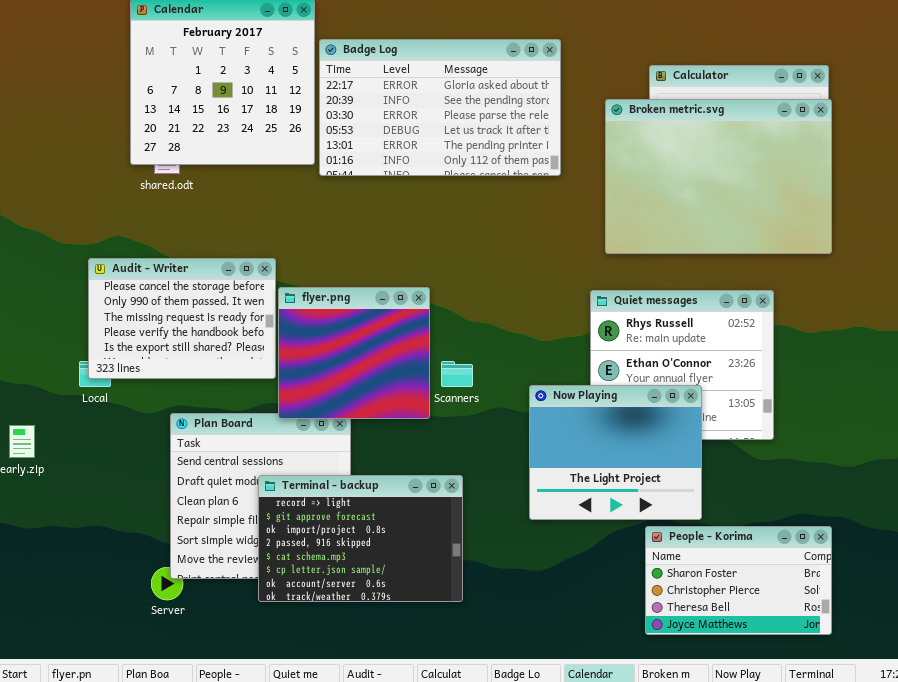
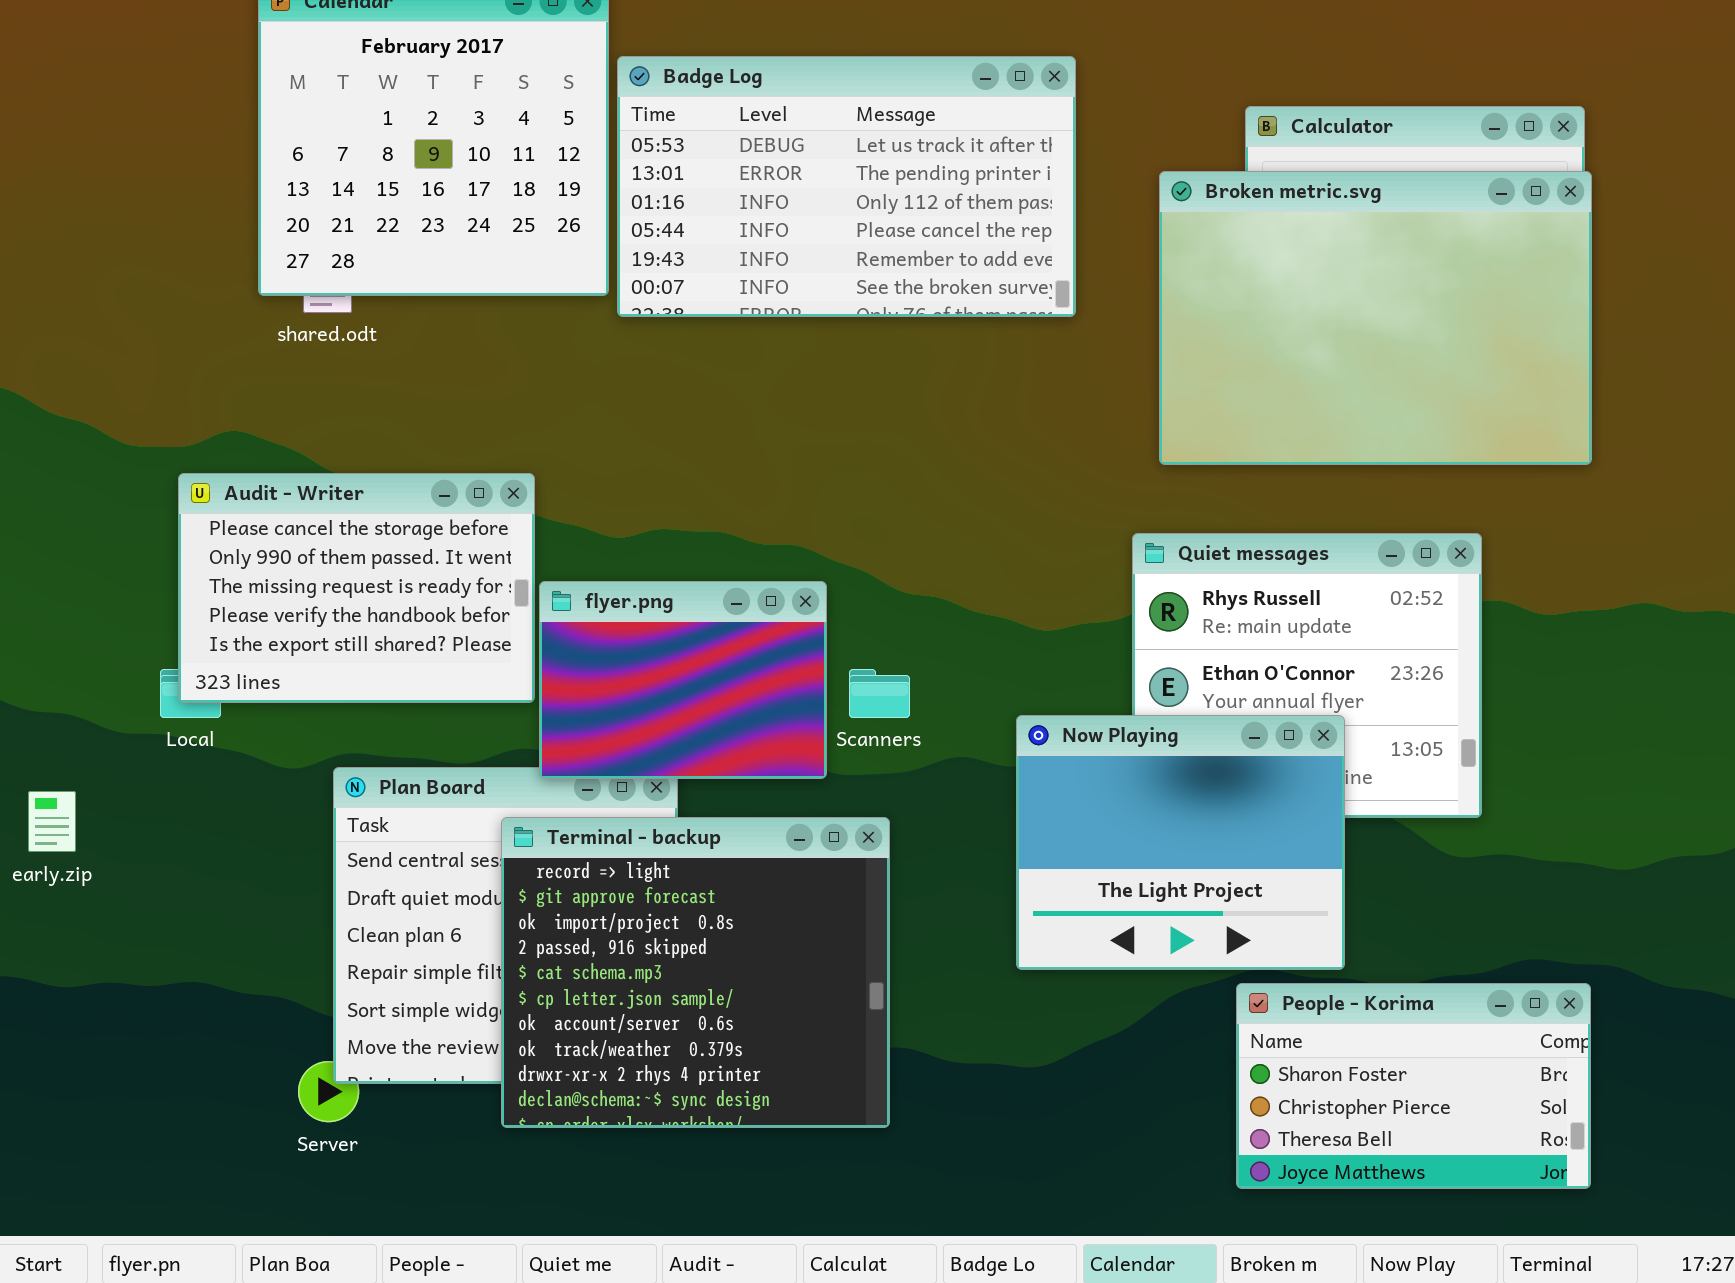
Badge Log: [319,39,561,176] -> [617,56,1076,317], scrolled down 3 rows
flyer.png: [278,287,430,419] -> [539,581,827,779], resized
Terminal - backup: [258,475,463,602] -> [501,817,890,1128], resized

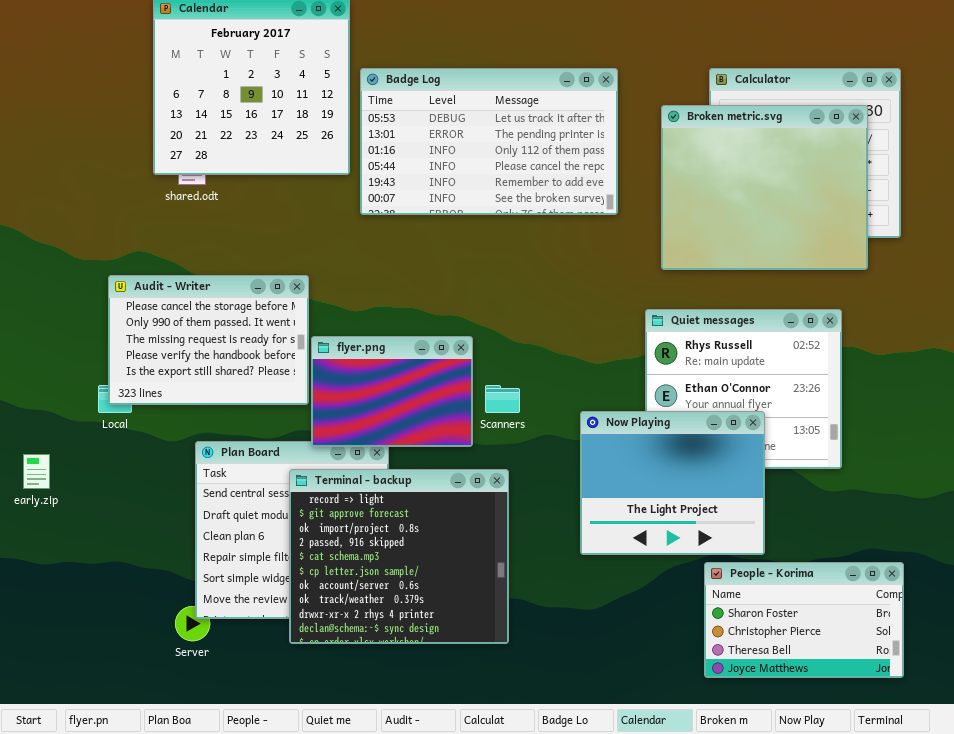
Badge Log: [617,56,1076,317] -> [360,68,618,215], moved
Broken metric.svg: [1159,171,1592,465] -> [661,105,868,270], resized

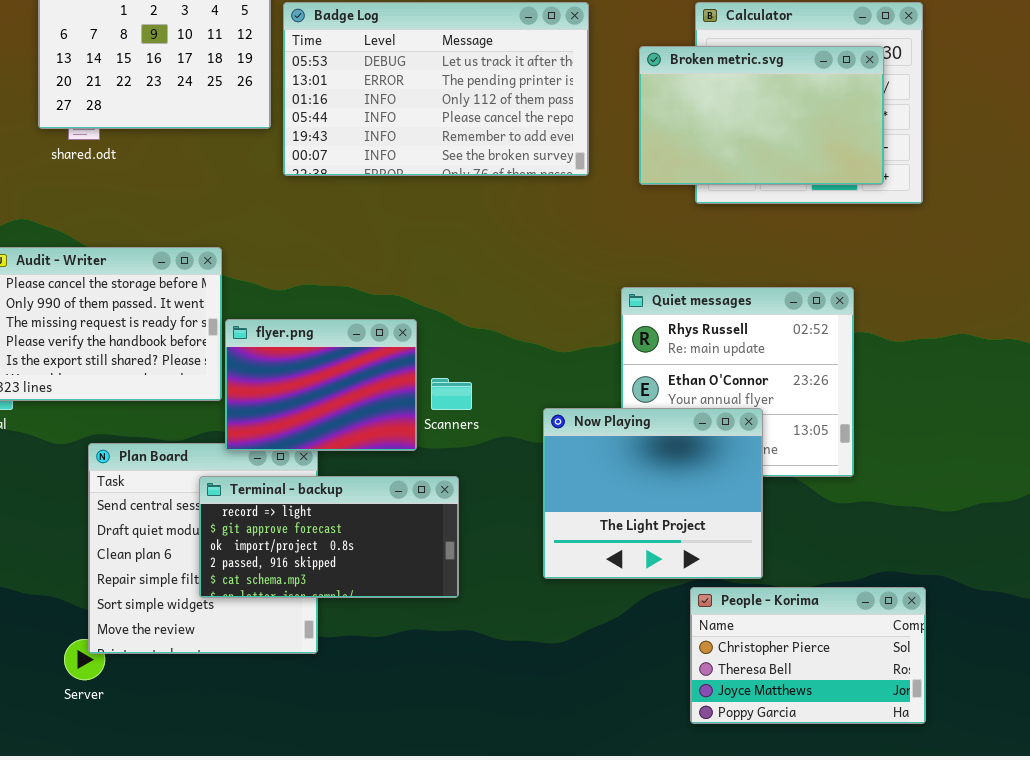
Broken metric.svg: [661,105,868,270] -> [639,46,884,185], resized
Terminal - backup: [289,469,509,644] -> [199,476,459,598], resized
People - Korima: [704,562,904,678] -> [690,587,926,724], scrolled down 1 row

